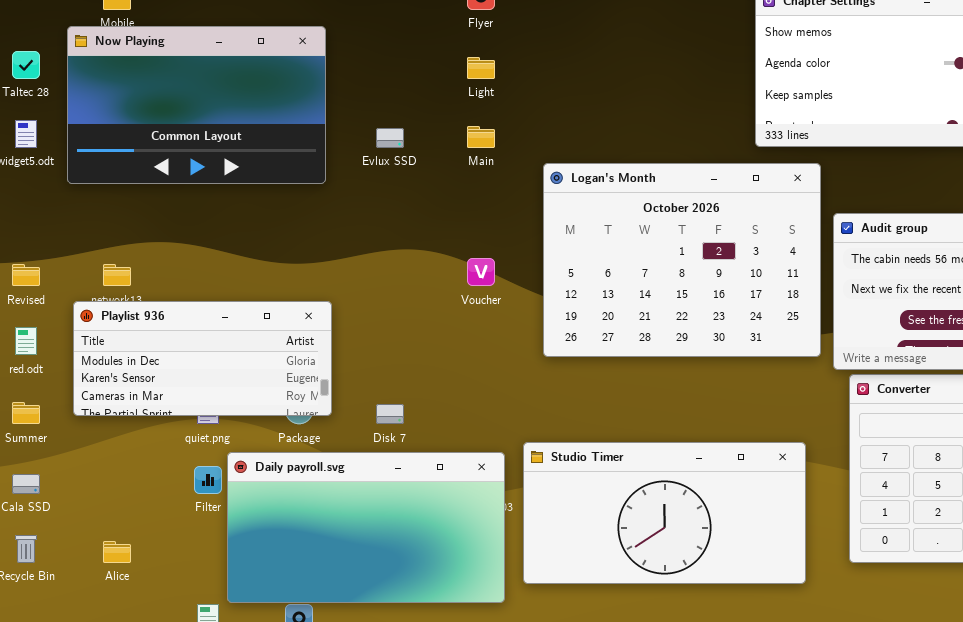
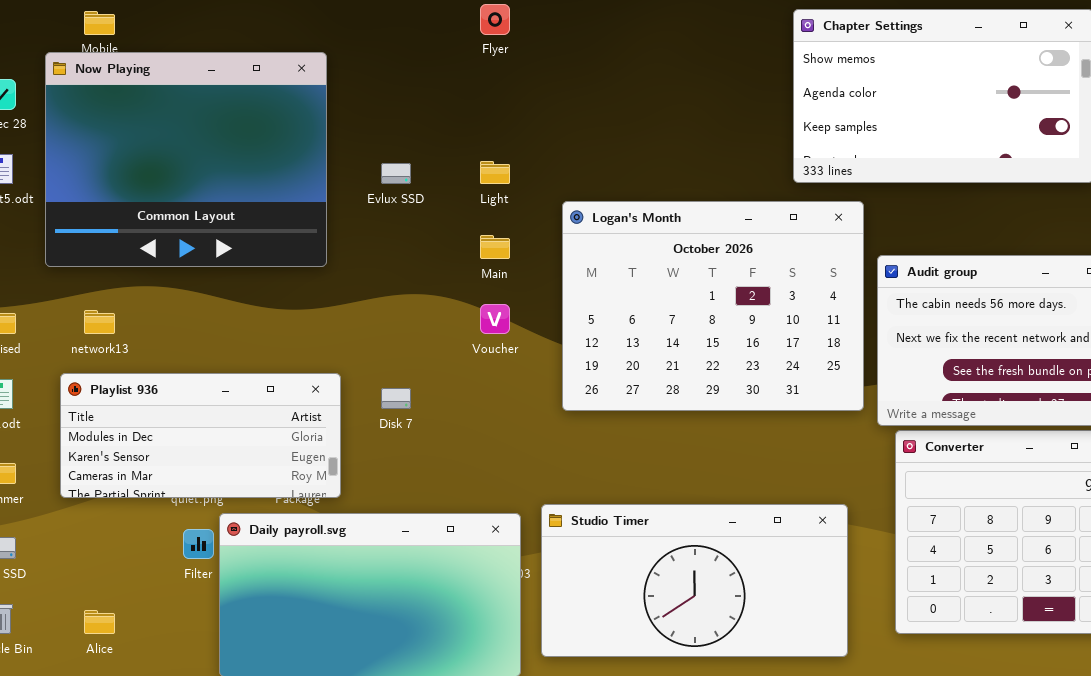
Now Playing: [67,26,326,184] -> [45,52,327,267], resized
Light: [467,57,495,79] -> [480,161,510,184], moved
Main: [467,126,495,148] -> [480,235,510,259], moved
Playlist 936: [73,301,332,416] -> [60,373,341,498], moved
Disk 7: [376,404,404,424] -> [381,388,411,409], moved

